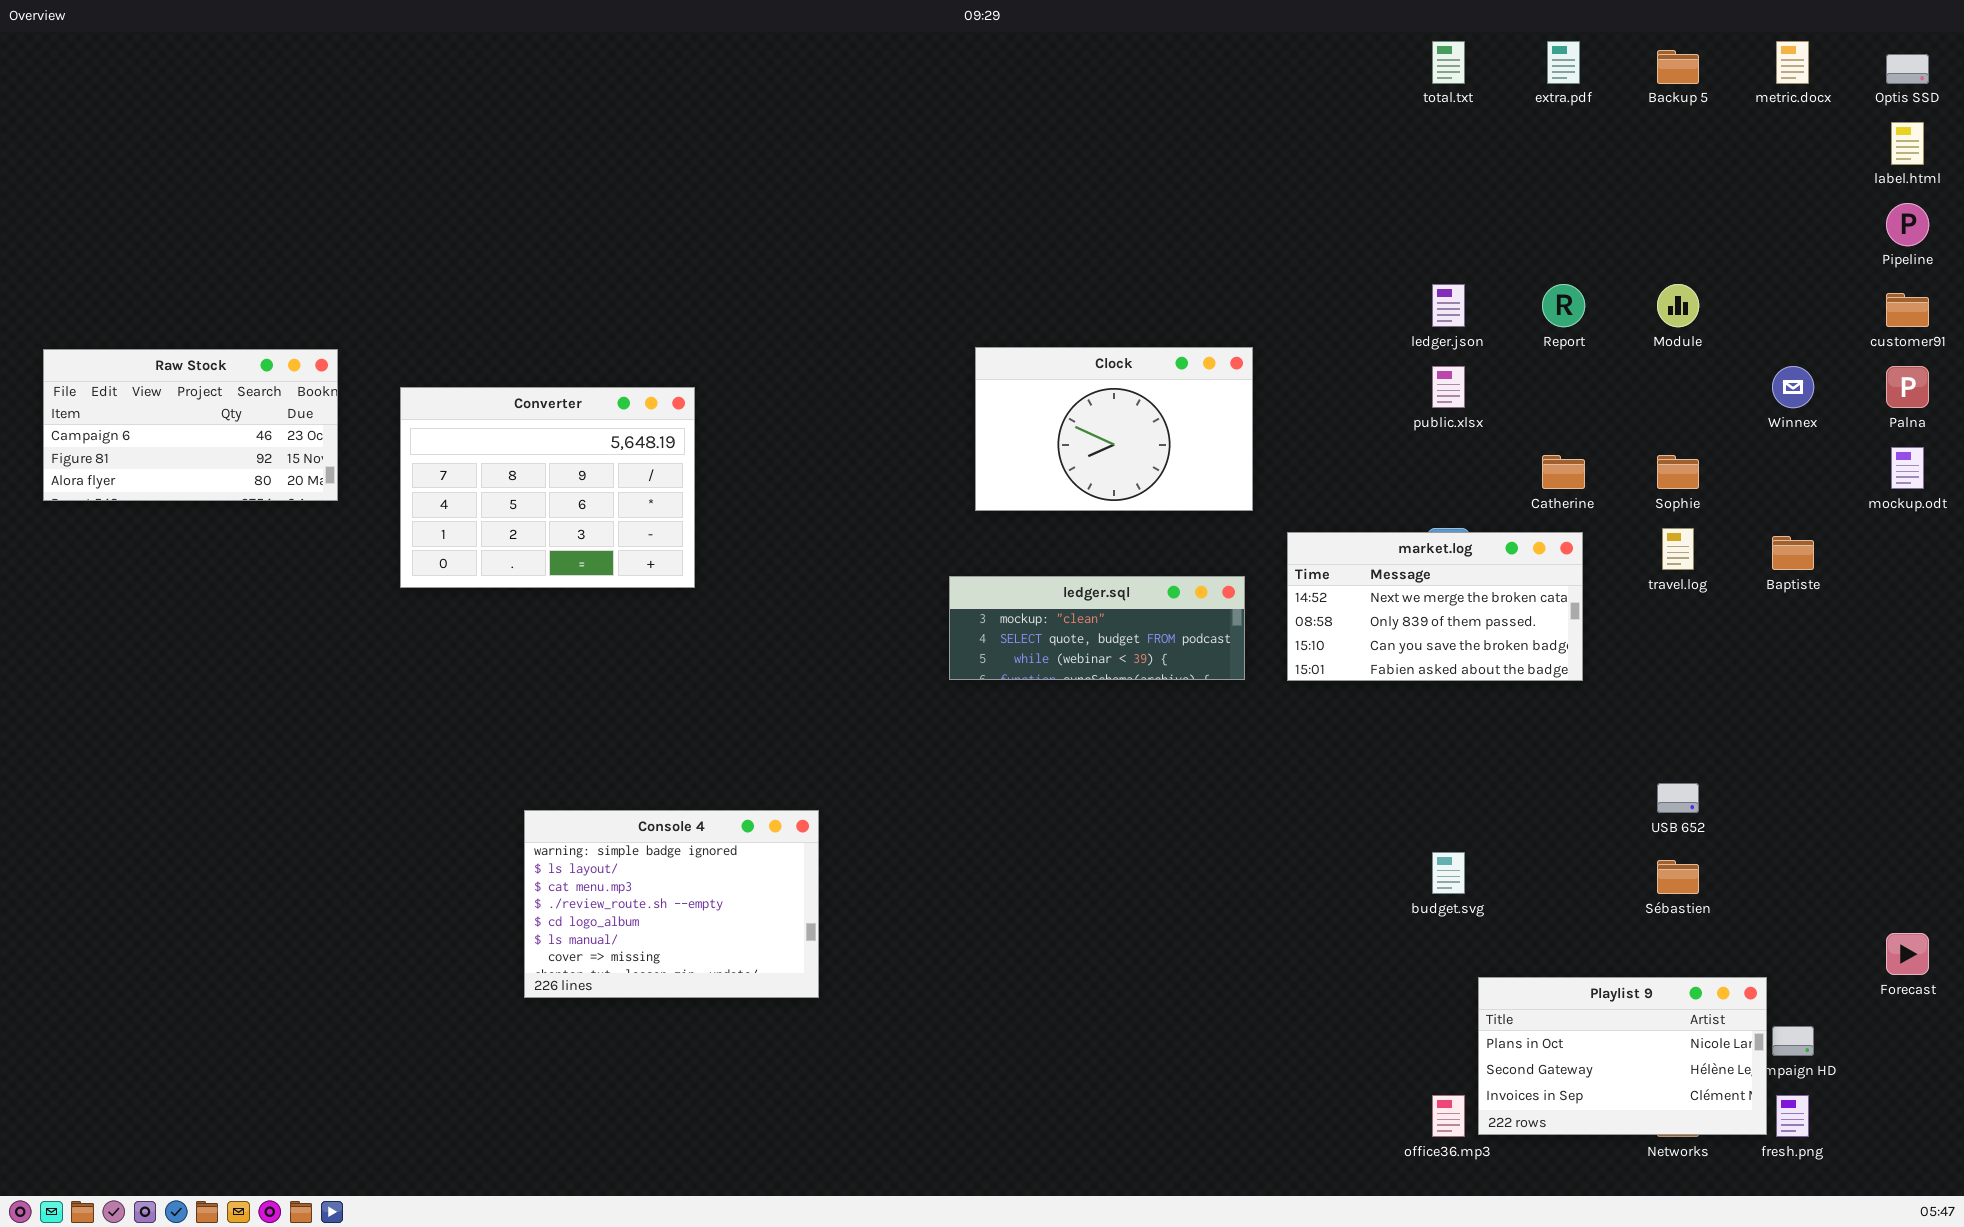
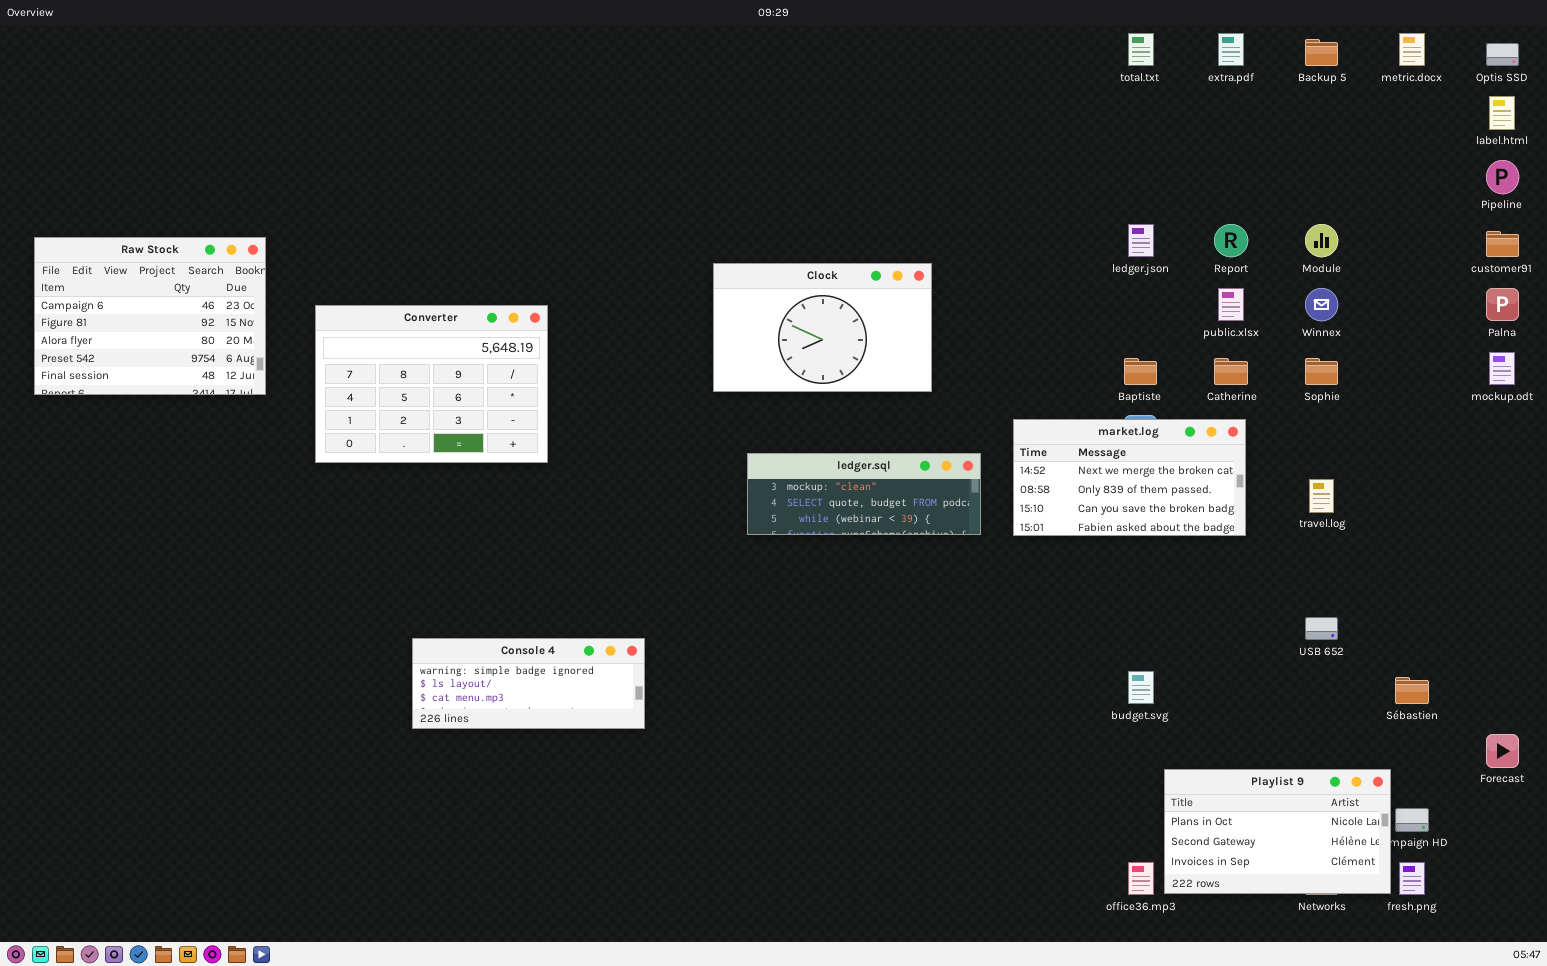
Clock: [975,347,1253,511] -> [713,263,932,392], moved
Raw Stock: [43,349,338,501] -> [34,237,266,395], resized
public.xlsx: [1432,366,1465,408] -> [1218,288,1244,321], moved
Winnex: [1772,366,1814,408] -> [1305,288,1338,321], moved
travel.log: [1662,528,1694,570] -> [1309,479,1334,513], moved
Baptiste: [1772,536,1814,570] -> [1124,358,1157,385], moved
Console 4: [524,810,819,998] -> [412,638,645,729], resized
Sébastien: [1657,860,1699,894] -> [1395,677,1429,704], moved

